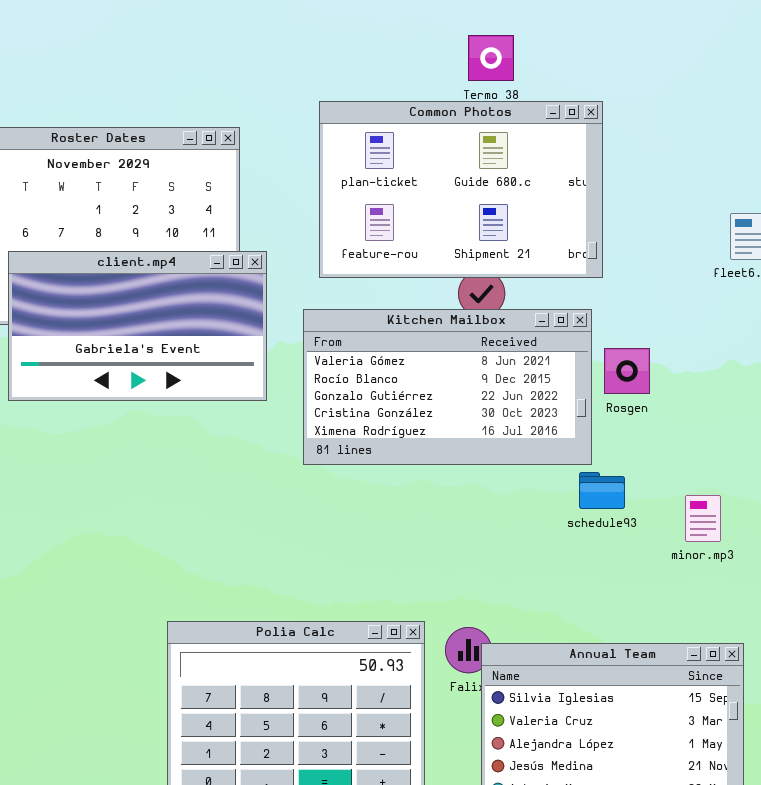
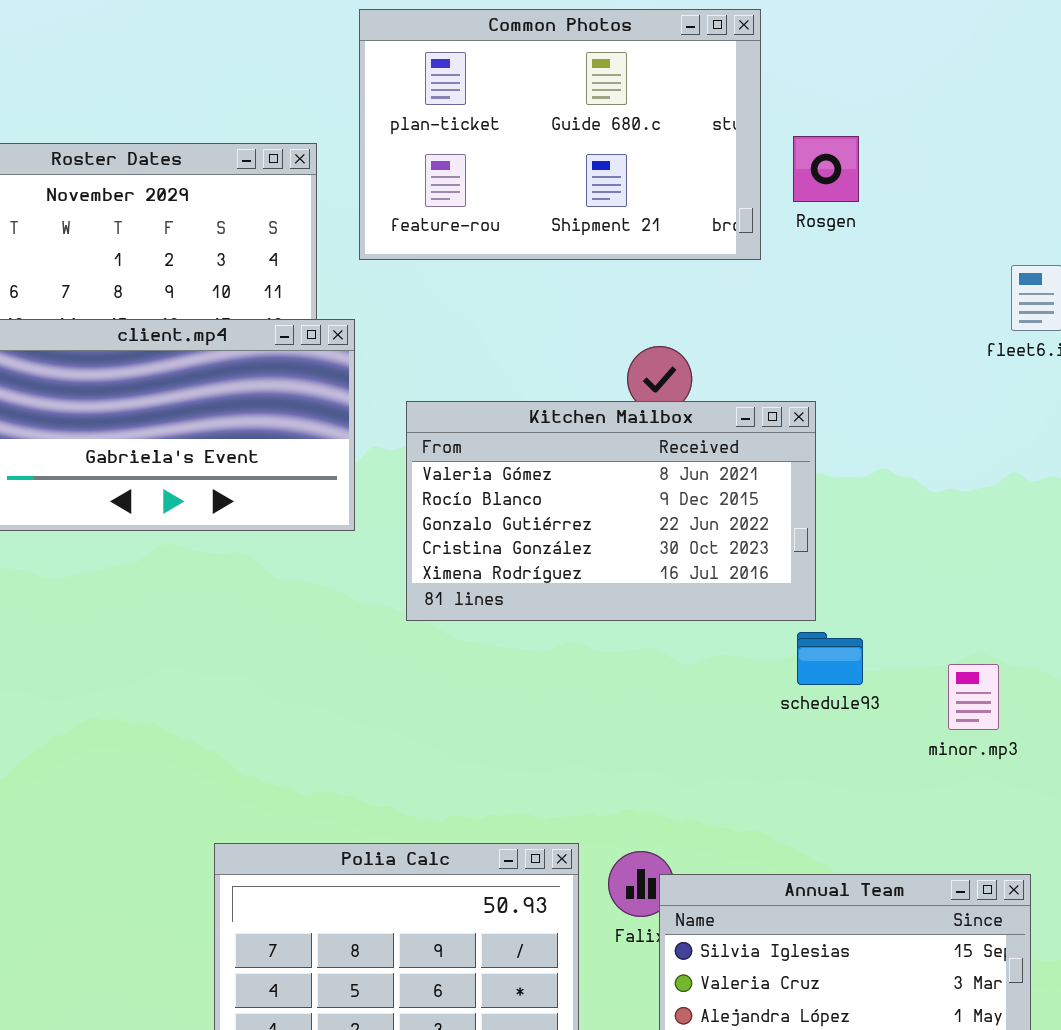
Common Photos: [319,101,603,278] -> [359,9,761,260], moved
Rosgen: [604,348,650,394] -> [793,136,859,202], moved

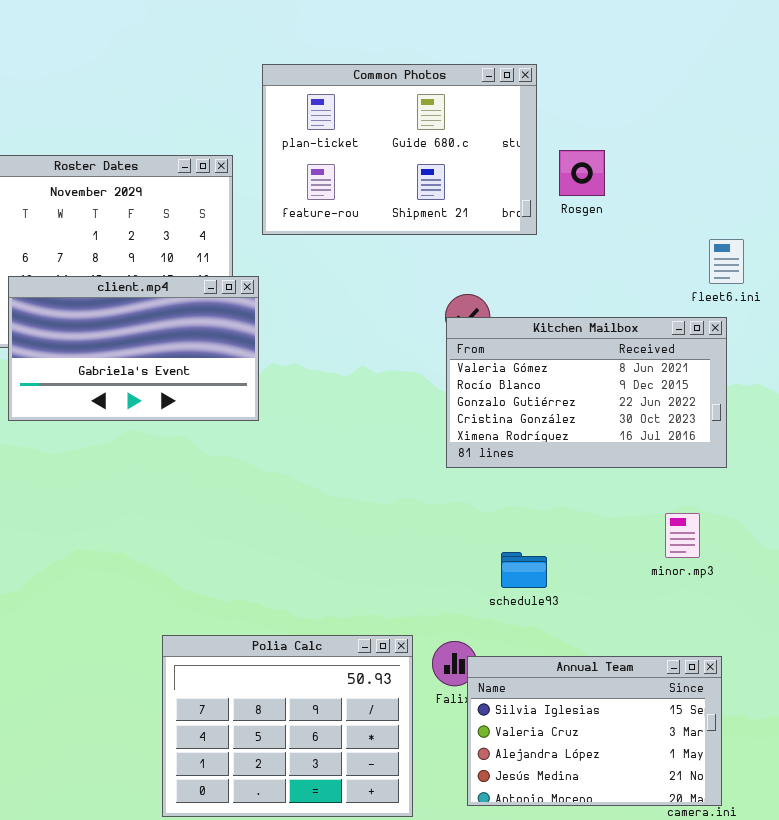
Kitchen Mailbox: [406,401,816,621] -> [446,317,727,468], moved
schedule93: [797,632,863,685] -> [501,552,547,588], moved

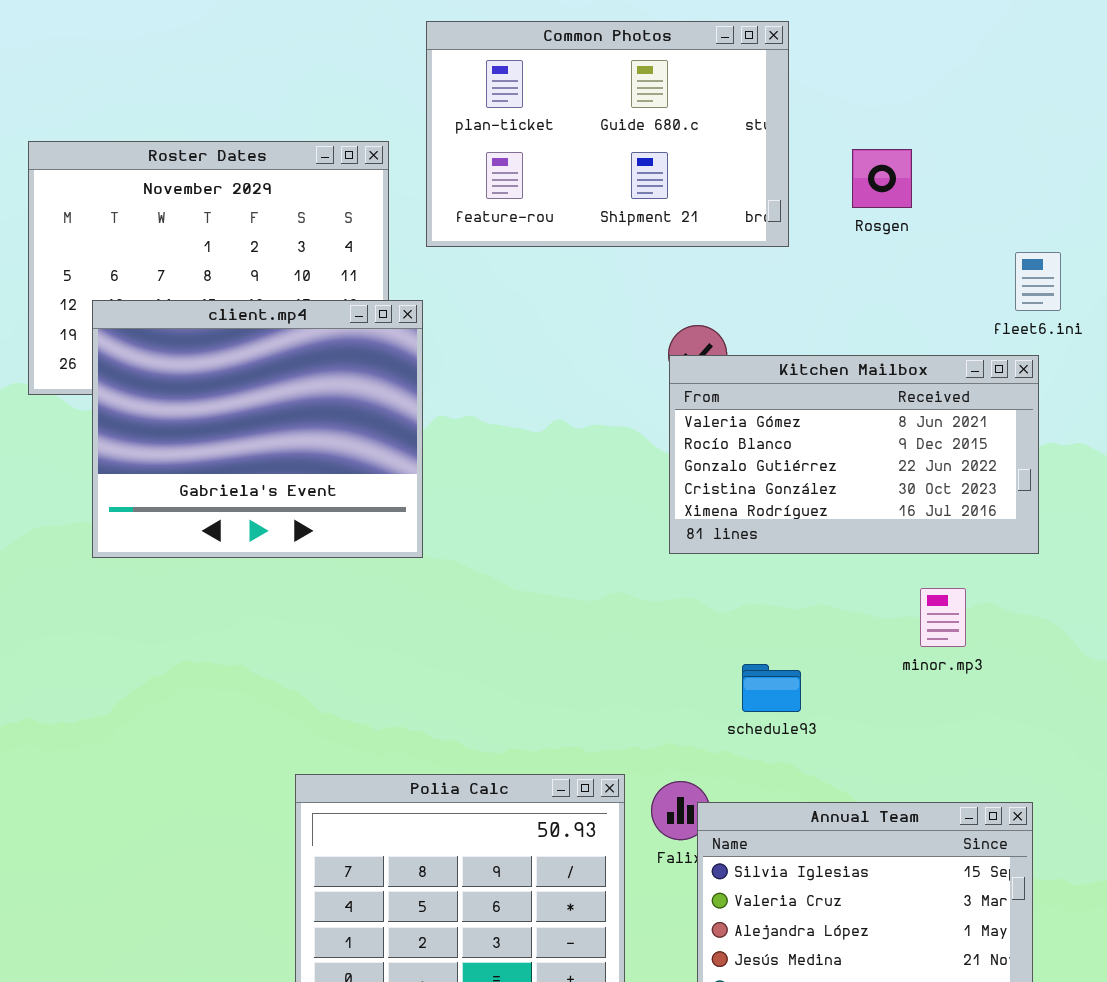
Rosgen: [559,150,605,196] -> [852,149,912,208], moved
client.mp4: [8,276,259,421] -> [92,300,423,558], resized
minor.mp3: [665,513,700,558] -> [920,588,966,647], moved

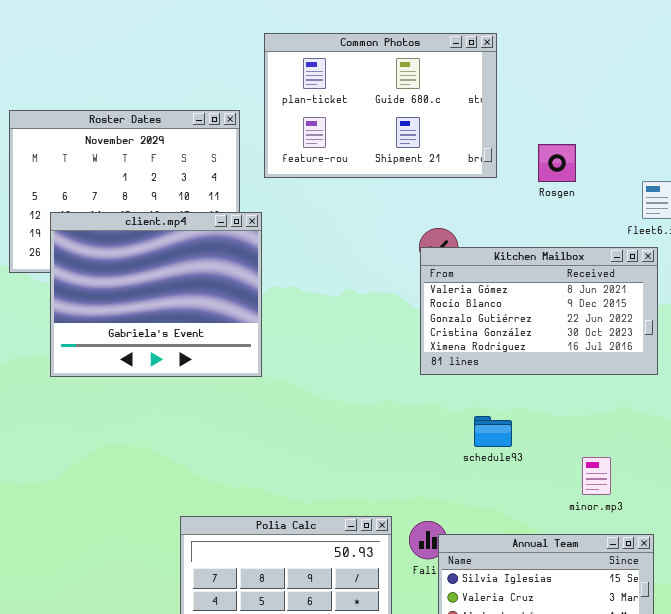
Rosgen: [852,149,912,208] -> [538,144,576,182], moved
minor.mp3: [920,588,966,647] -> [582,457,611,495], moved
schedule93: [742,664,801,712] -> [474,416,512,447], moved

